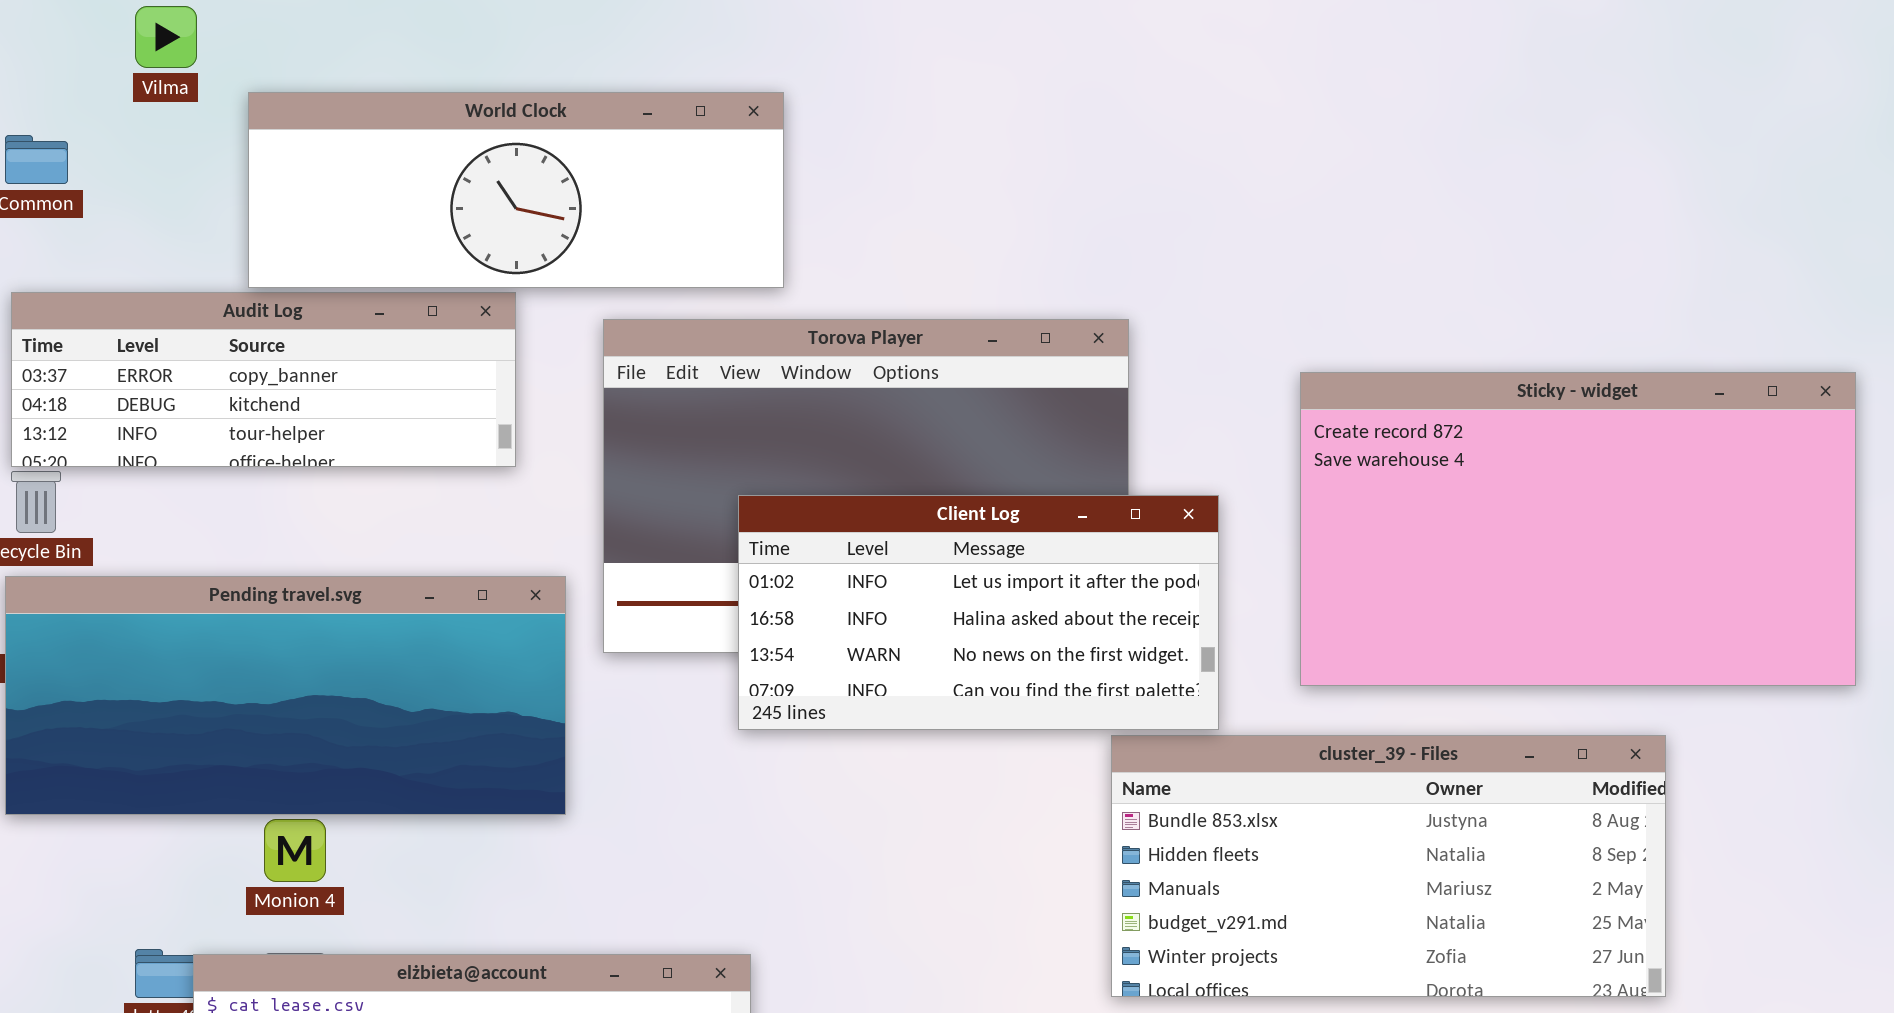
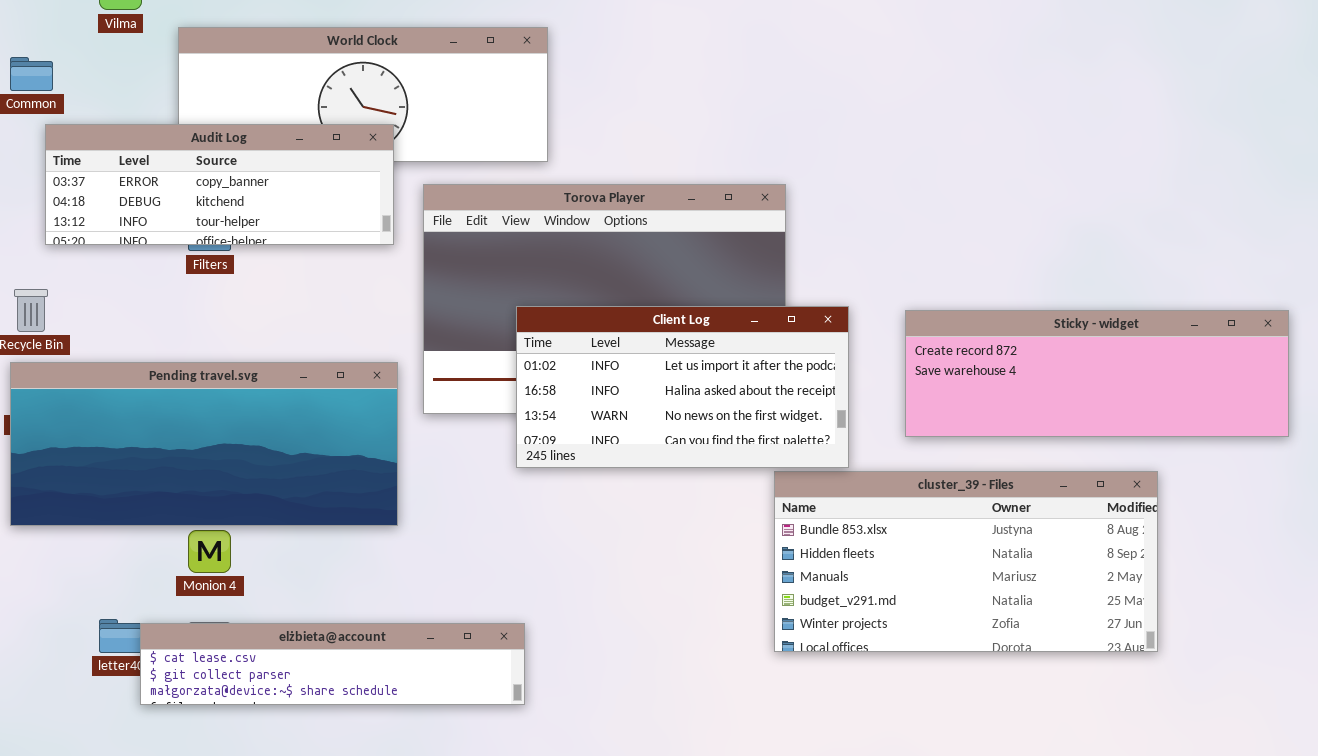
Audit Log: [11,292,516,467] -> [45,124,394,245], moved
Sticky - widget: [1300,372,1856,686] -> [905,310,1289,437], resized

